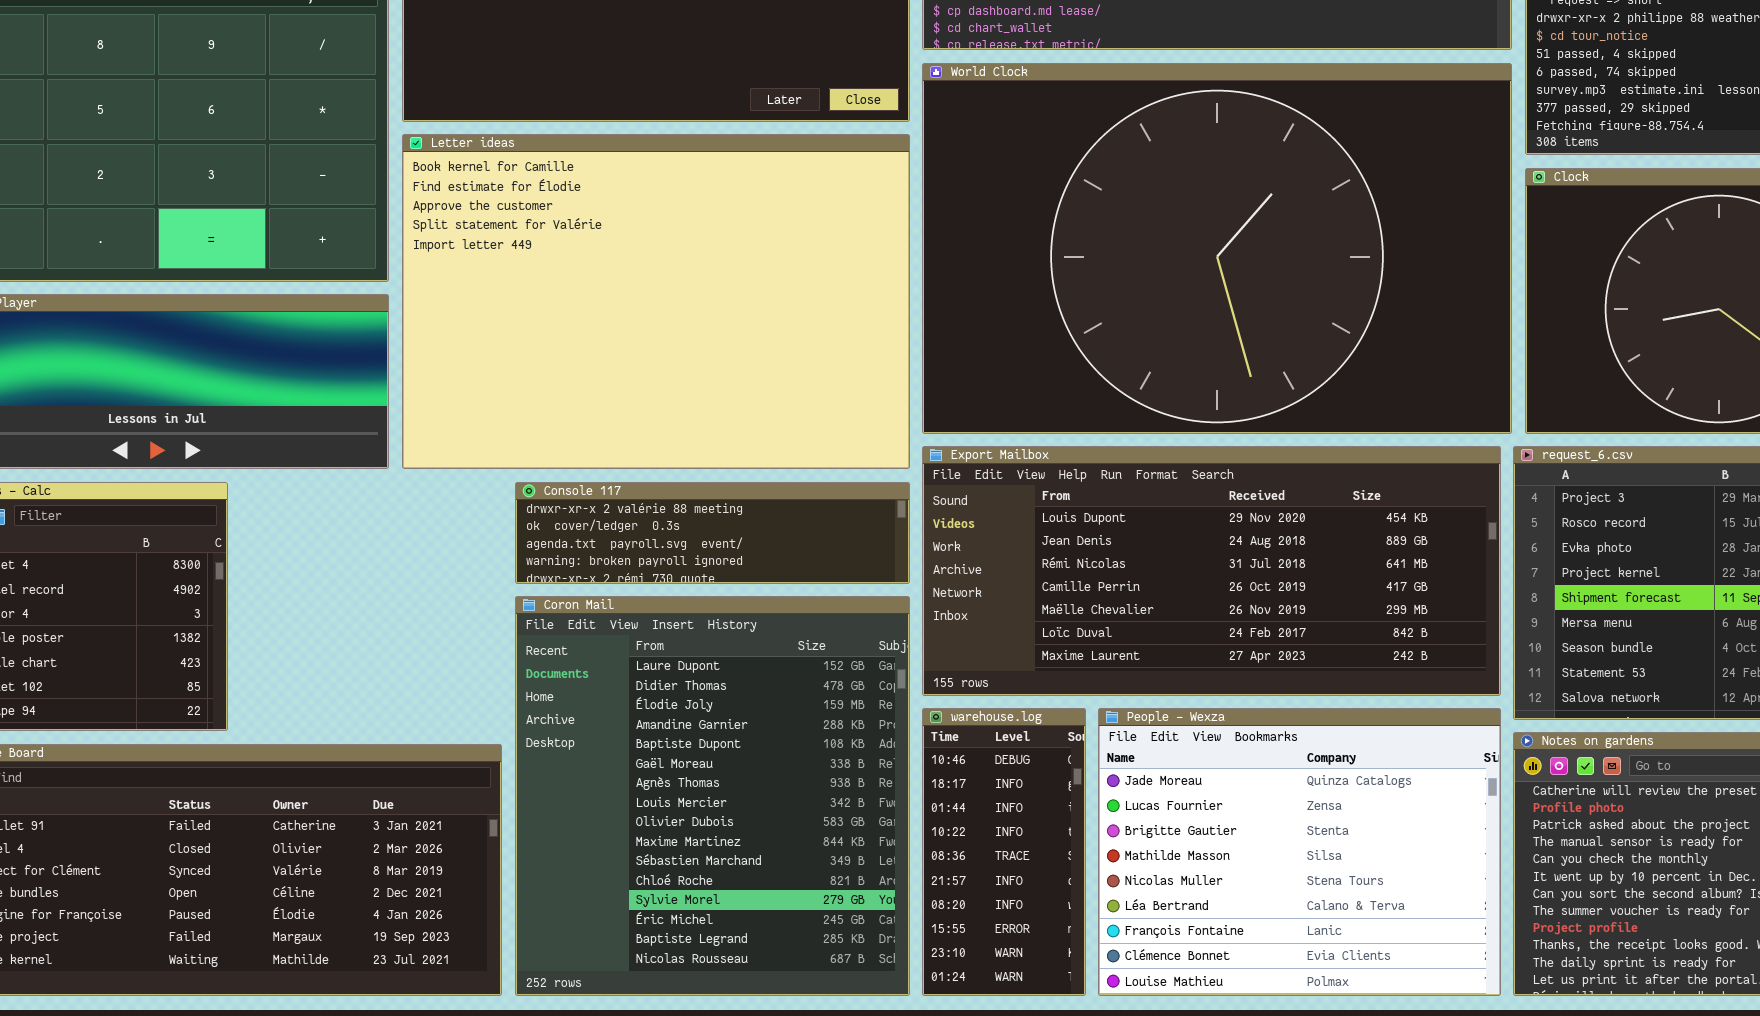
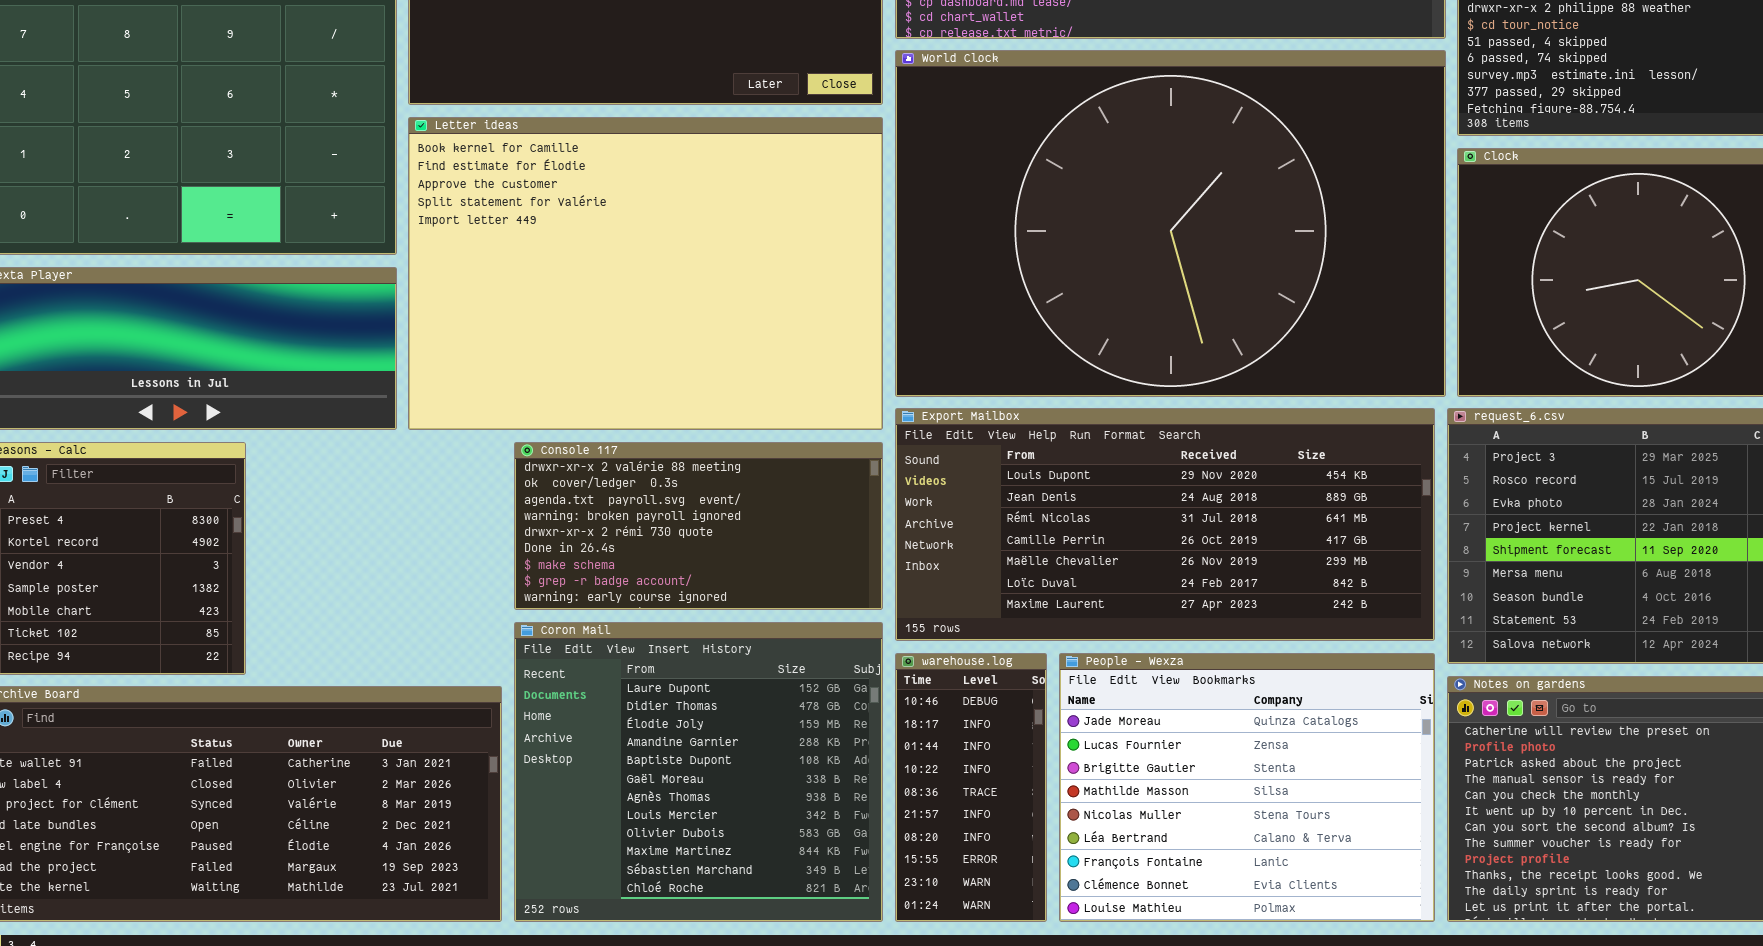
Console 117: [515,482,910,584] -> [514,442,883,610], resized
Coron Mail: [515,596,910,996] -> [514,622,883,922], resized

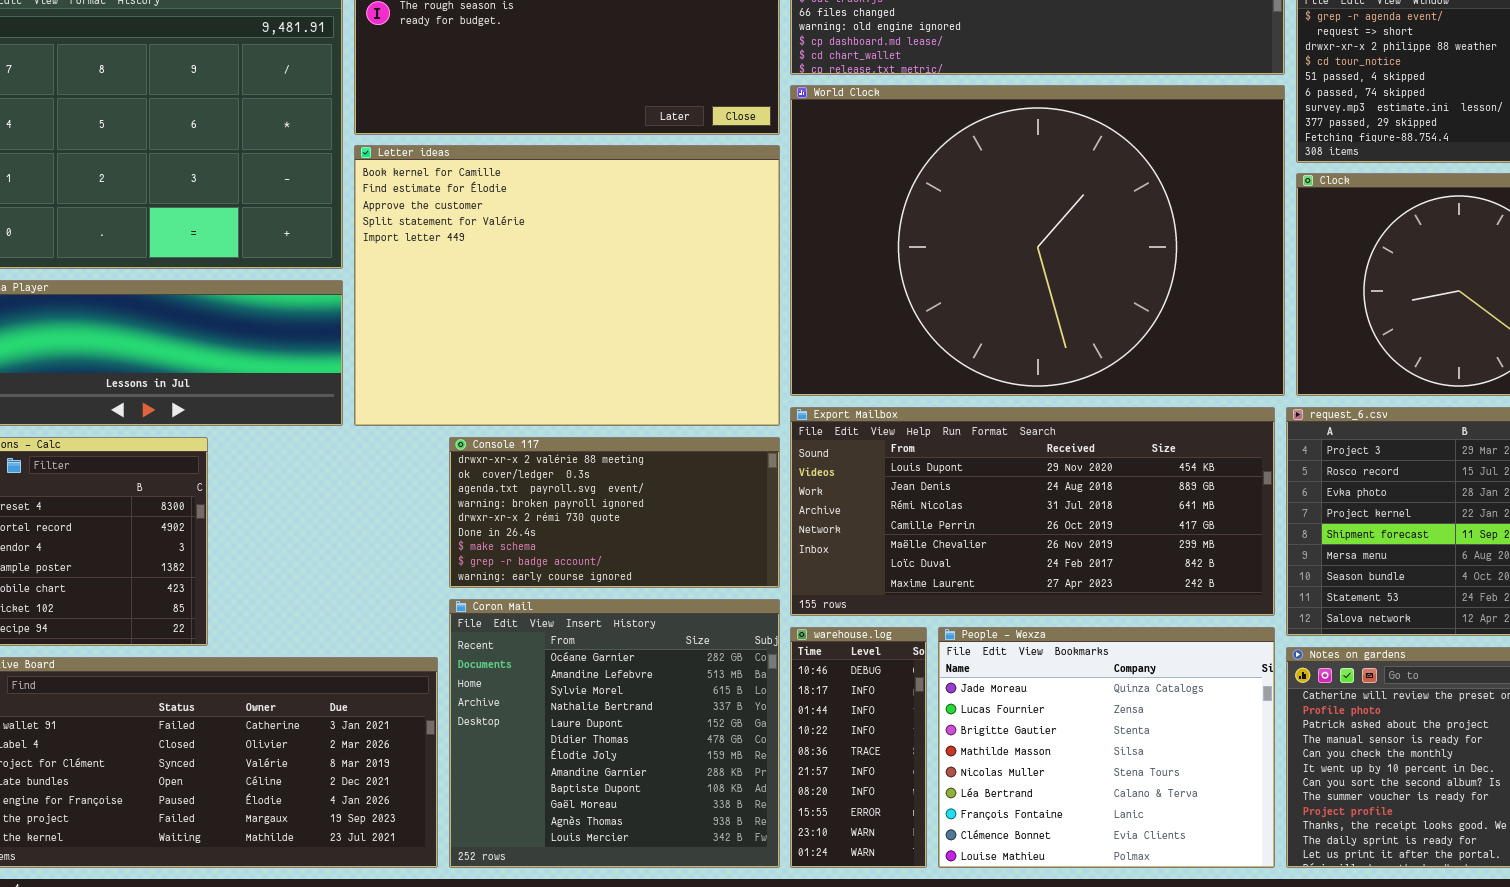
Coron Mail: [514,622,883,922] -> [449,599,780,868], scrolled up 4 rows

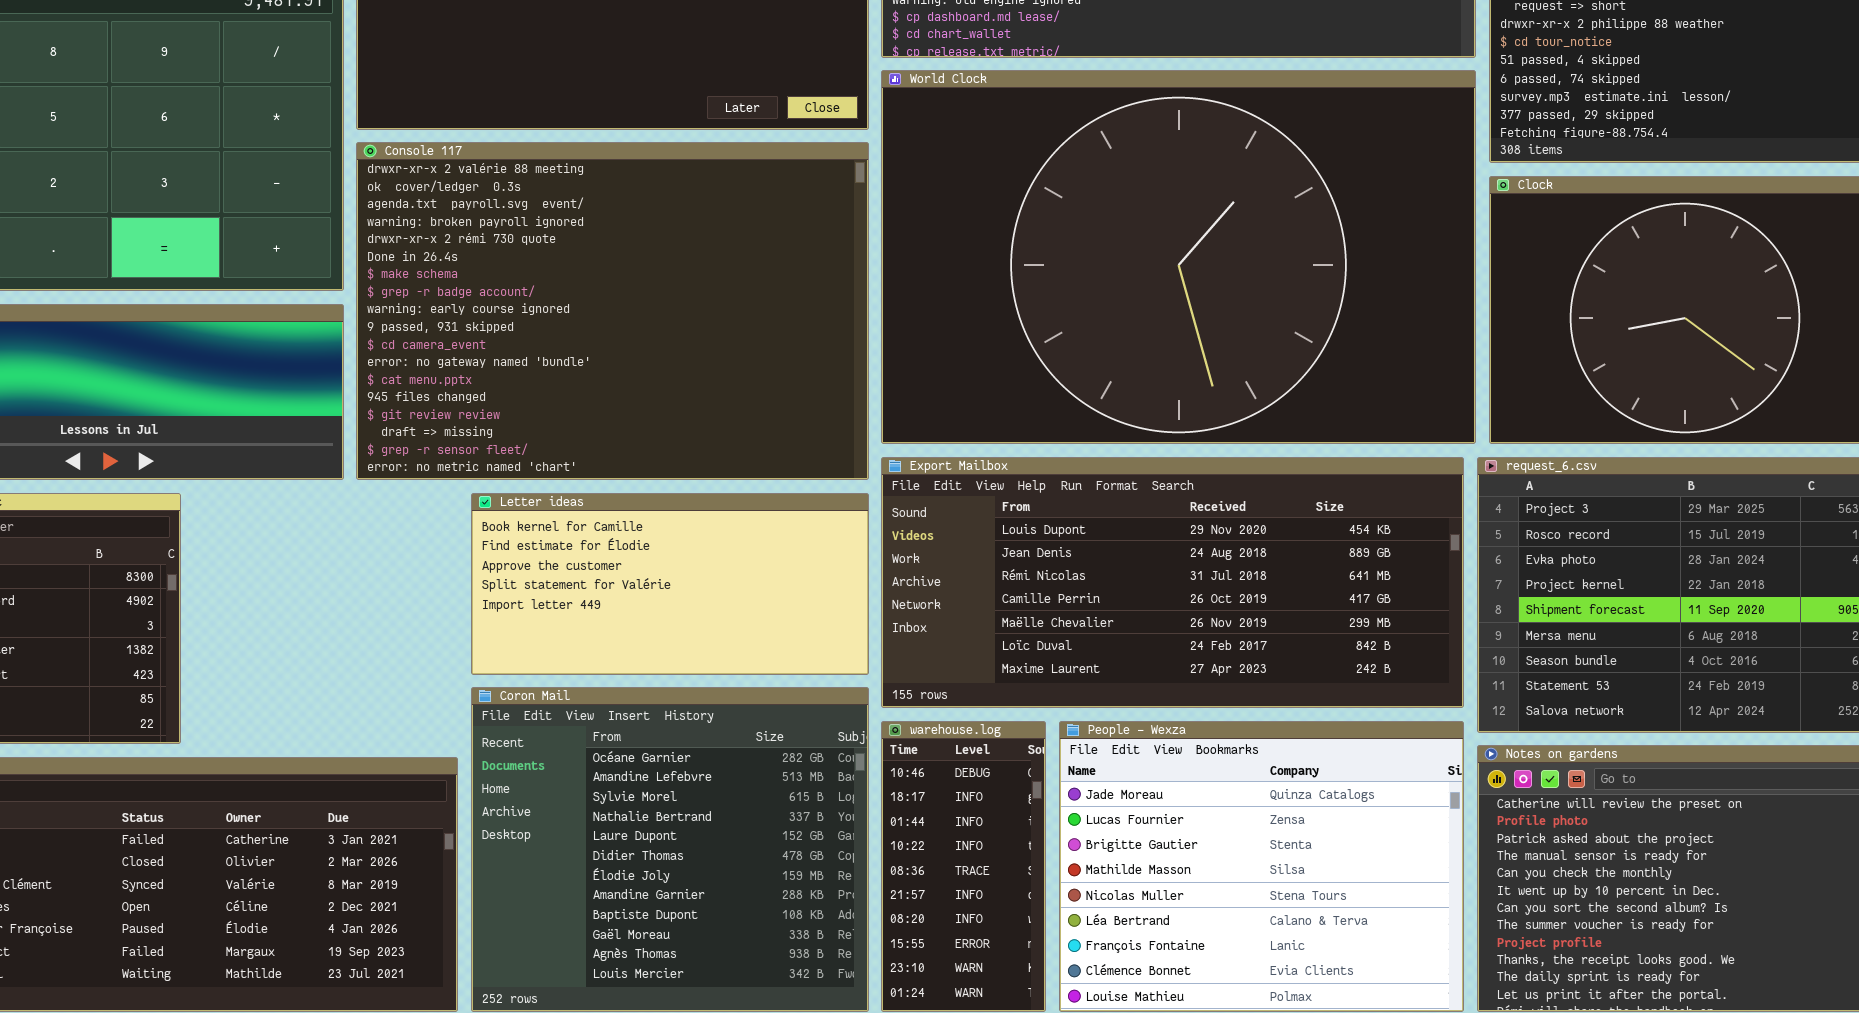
Letter ideas: [354,145,780,426] -> [471,493,869,675], moved, resized
Console 117: [449,437,780,588] -> [356,142,869,480], moved, resized

